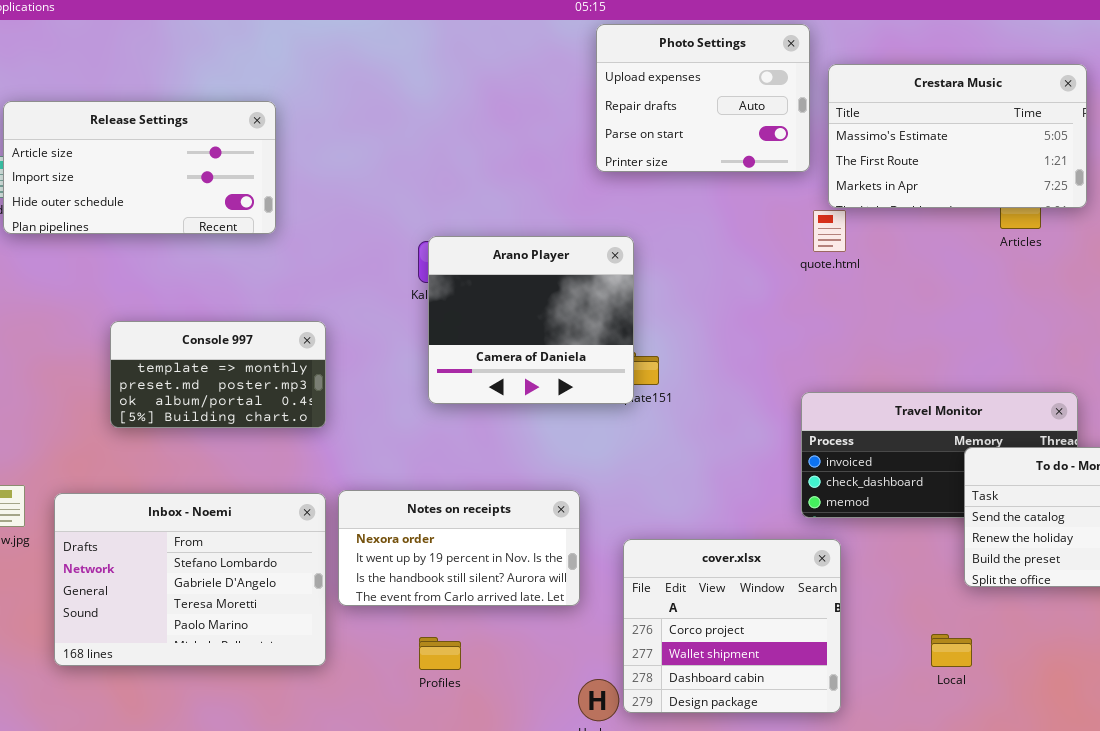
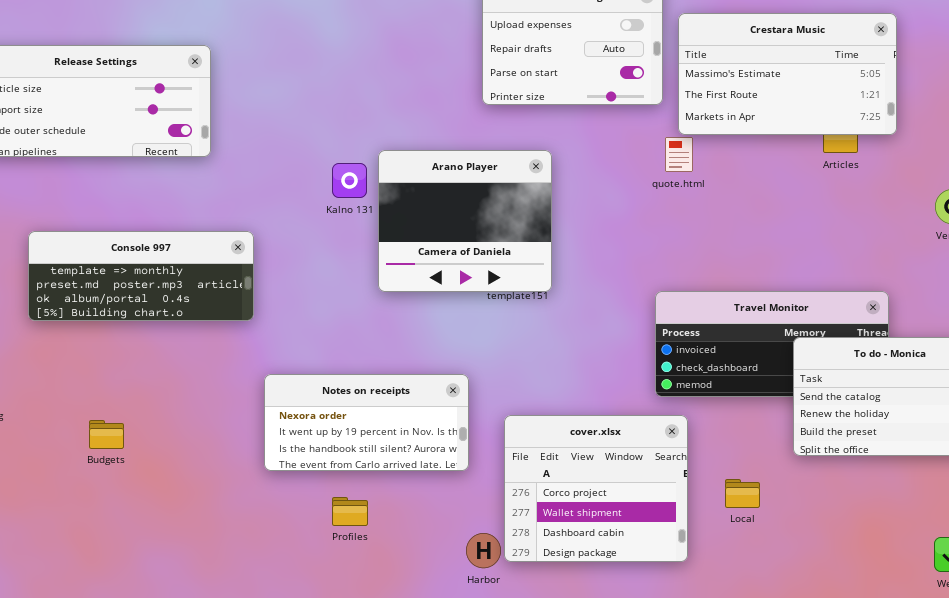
Arano Player: [428,236,634,404] -> [378,150,552,292], moved
Console 997: [110,321,326,428] -> [28,231,254,321], resized
Inbox - Noemi: [54,493,326,666] -> none, closed
Local: [931,634,972,667] -> [725,479,760,508], moved

